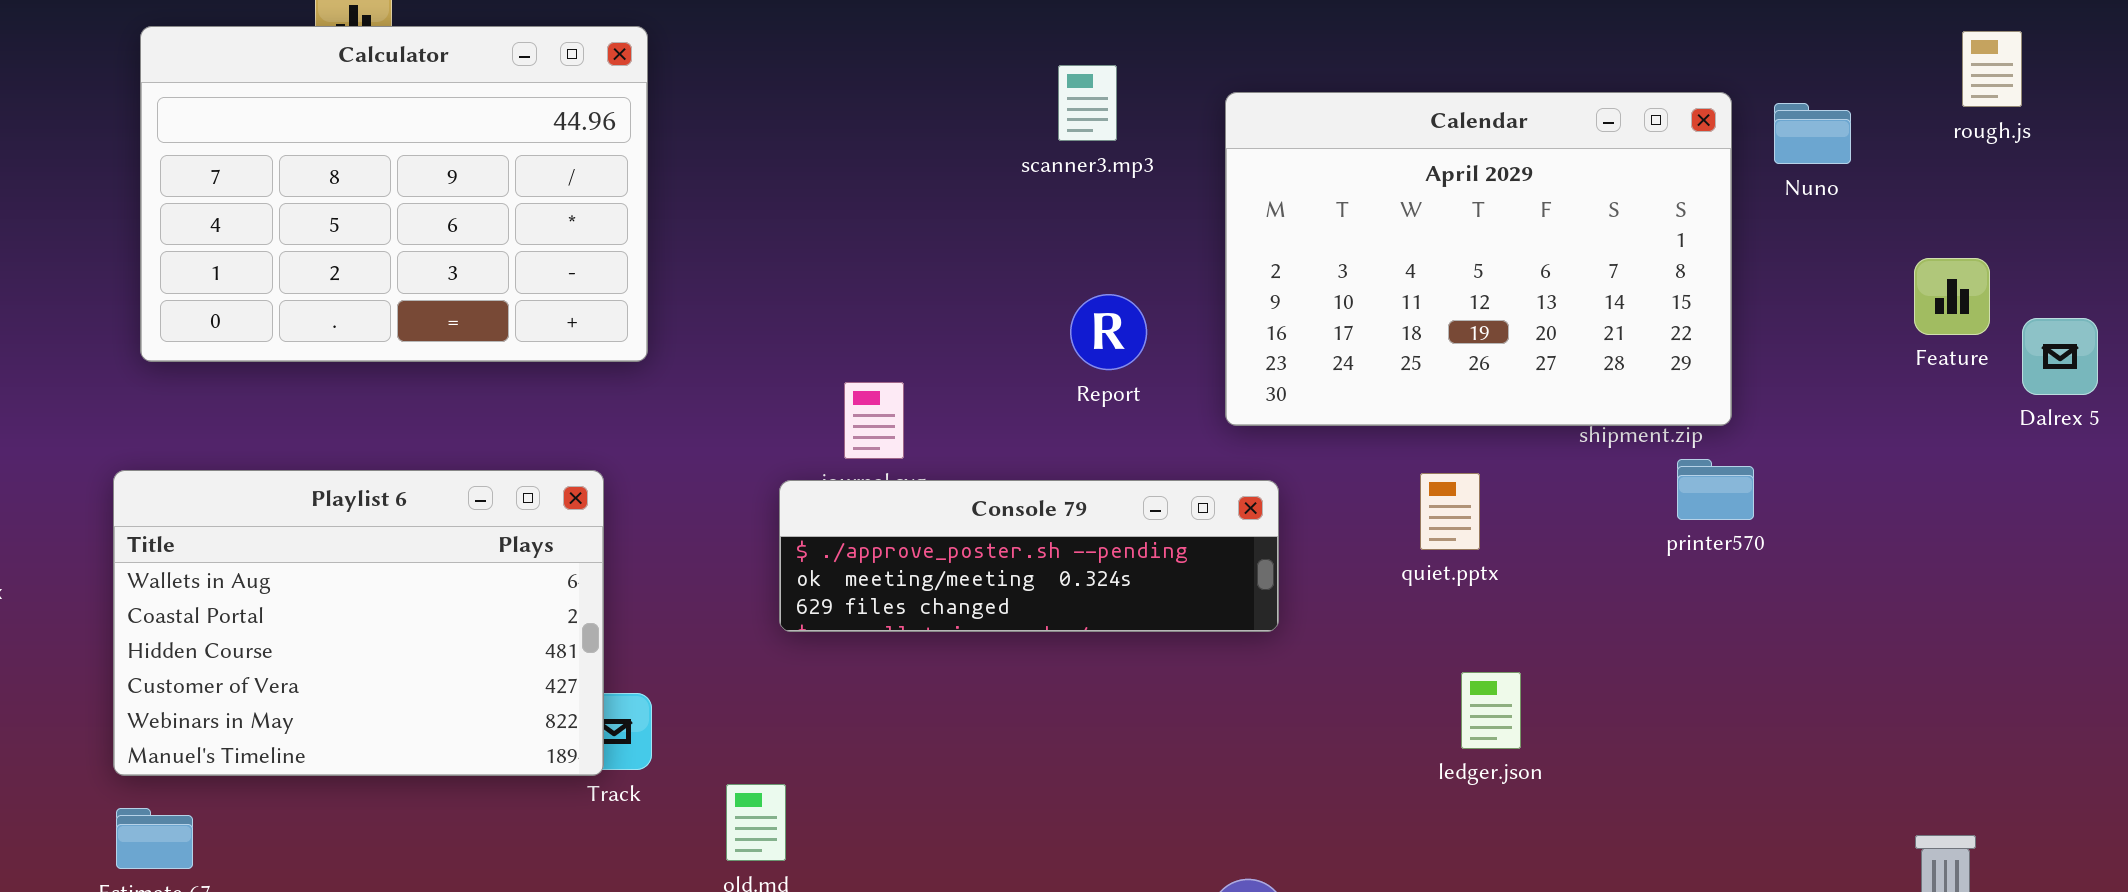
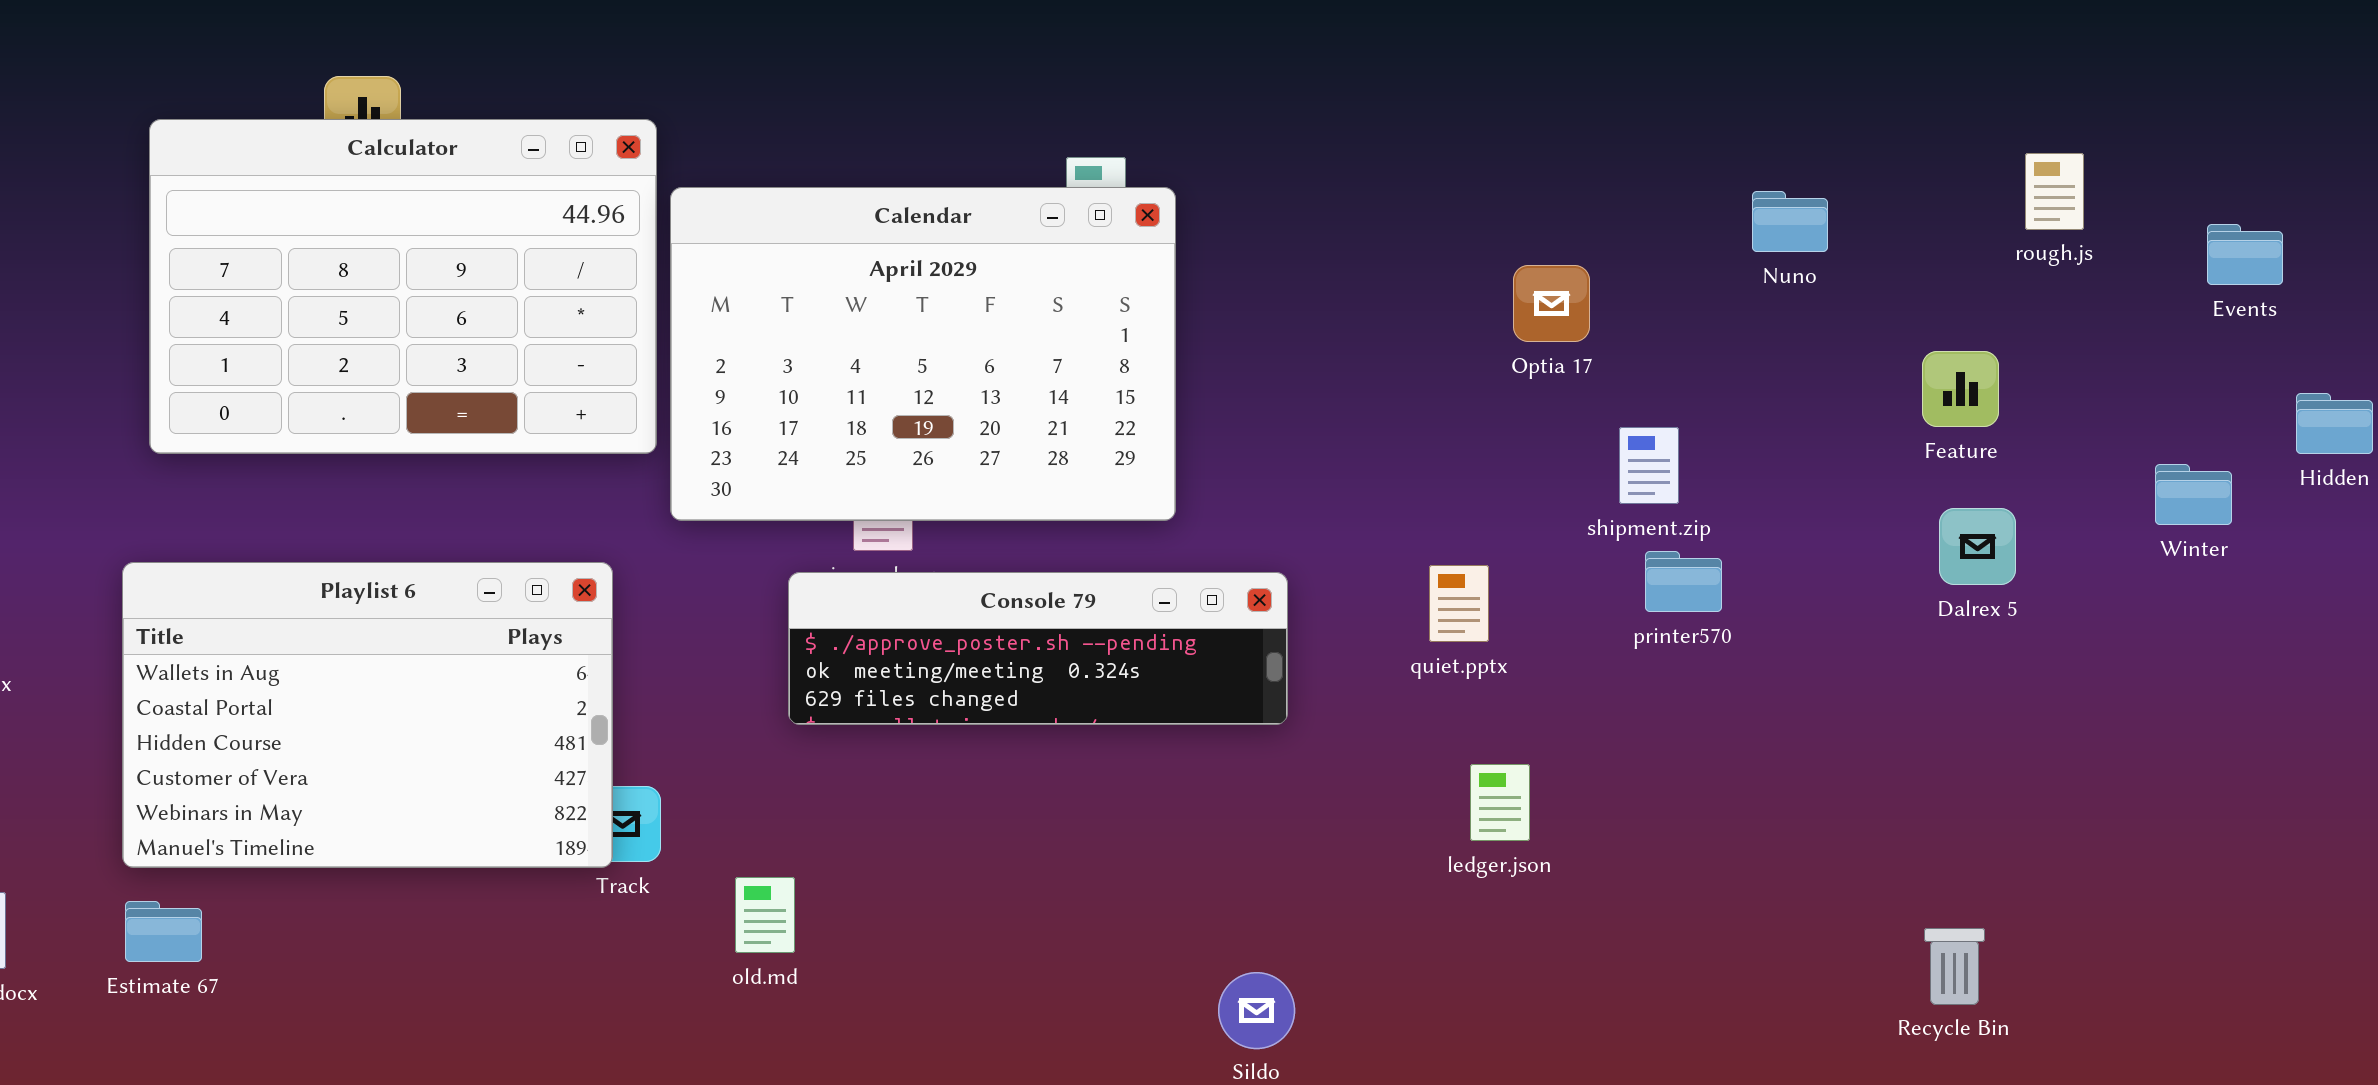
rough.js: [1962,31,2022,107] -> [2025,153,2084,230], moved
Calendar: [1225,92,1732,426] -> [670,187,1176,521], moved
Nuno: [1774,103,1851,164] -> [1752,191,1828,252], moved
Dalrex 5: [2022,318,2098,395] -> [1939,508,2016,585], moved
printer570: [1677,459,1754,520] -> [1645,551,1722,612], moved

